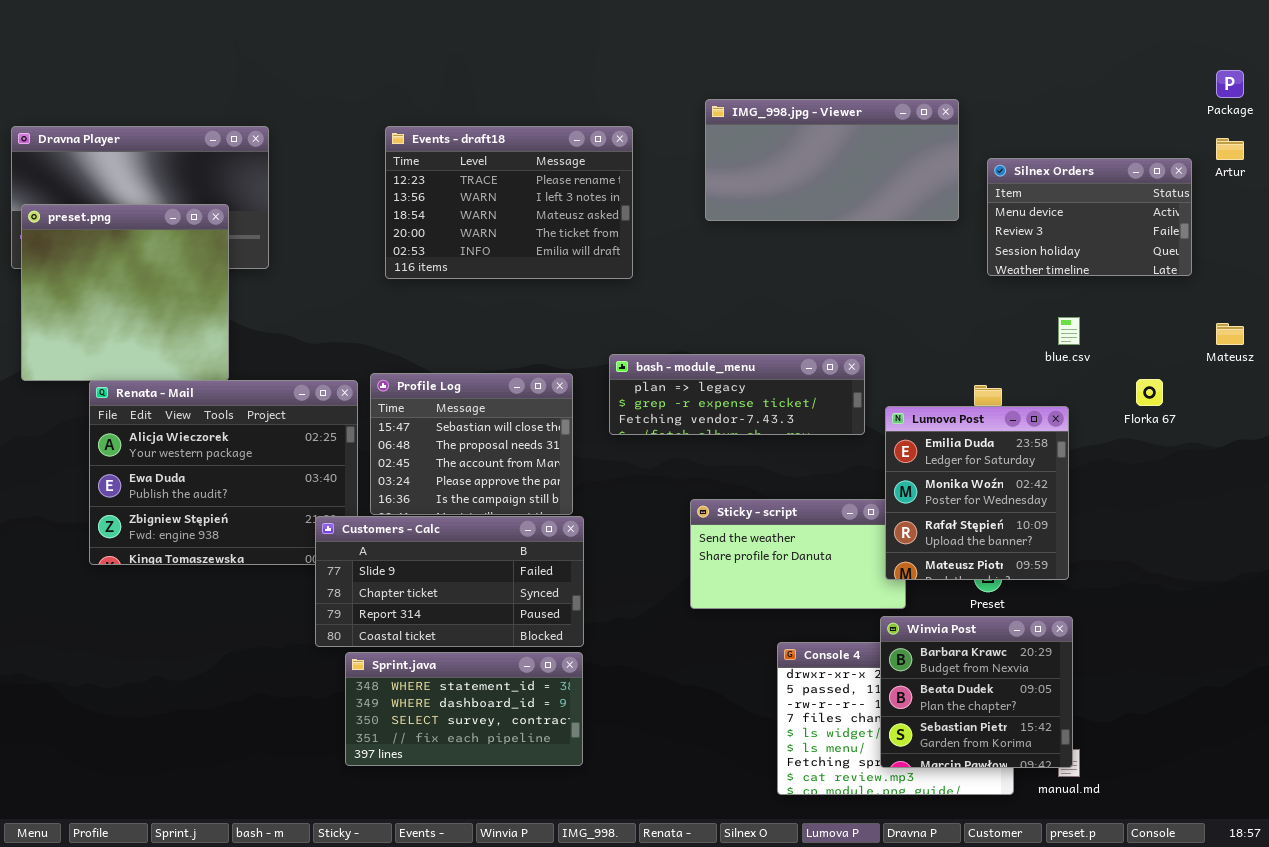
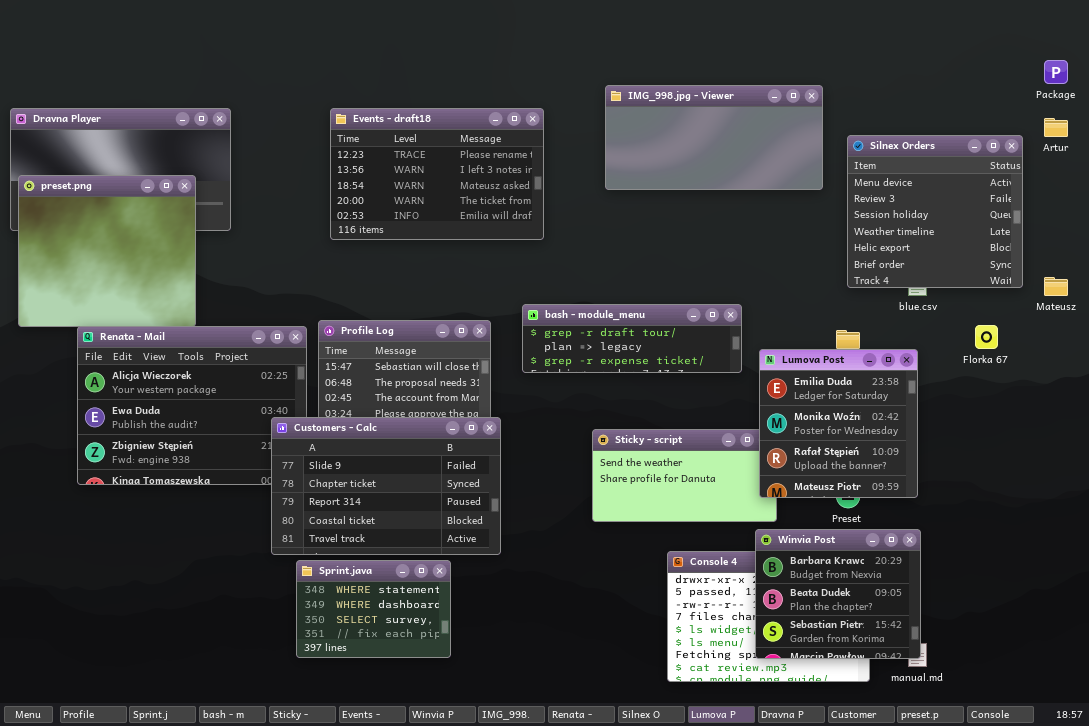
Silnex Orders: [987,158,1192,276] -> [847,135,1023,288], resized
bash - module_menu: [609,354,865,435] -> [522,304,742,373], scrolled up 1 row
Customers - Calc: [315,516,584,647] -> [271,417,501,555], resized
Sprint.java: [345,652,583,766] -> [296,560,451,658], resized

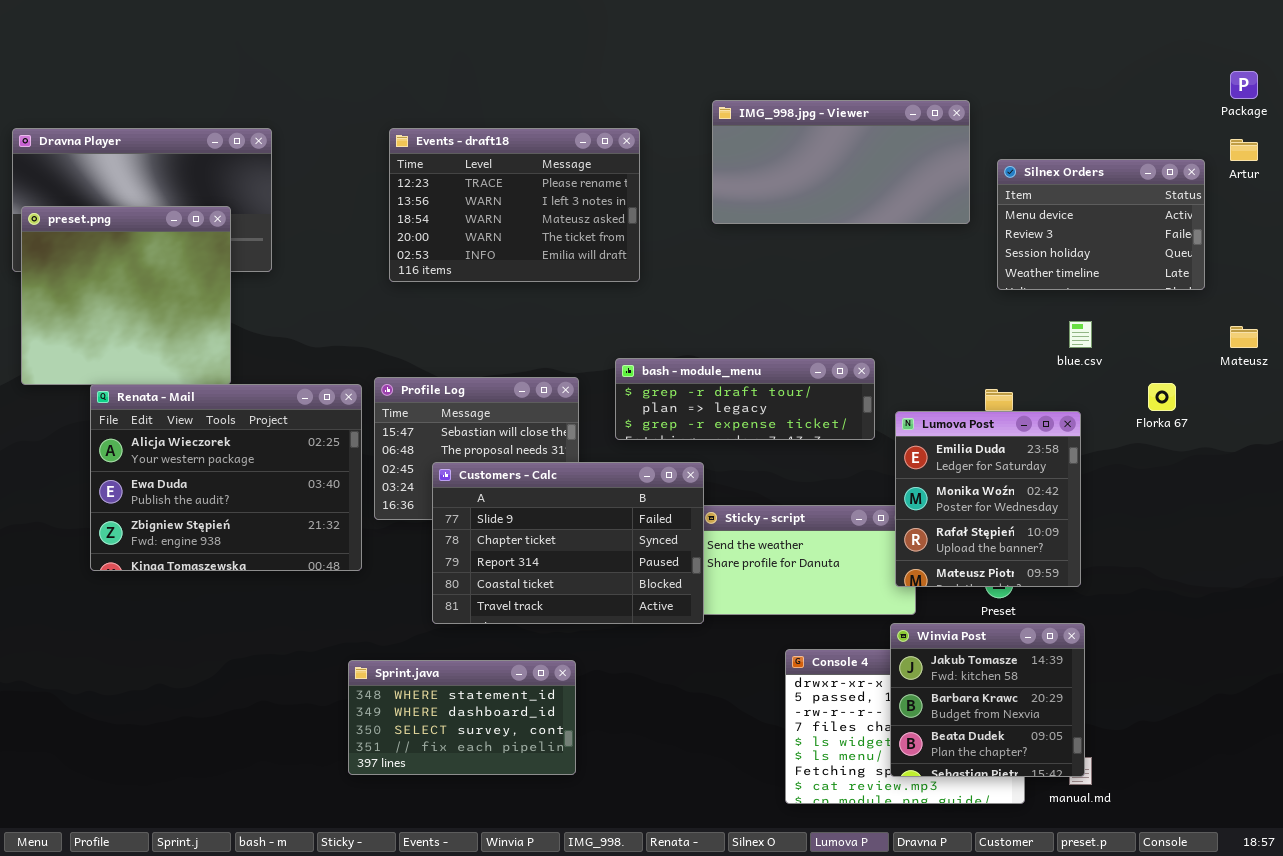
Silnex Orders: [847,135,1023,288] -> [997,159,1205,290], resized
Customers - Calc: [271,417,501,555] -> [432,462,704,624], moved
Winvia Post: [755,529,921,659] -> [890,623,1085,777], scrolled up 1 row
Sprint.java: [296,560,451,658] -> [348,660,576,775], resized

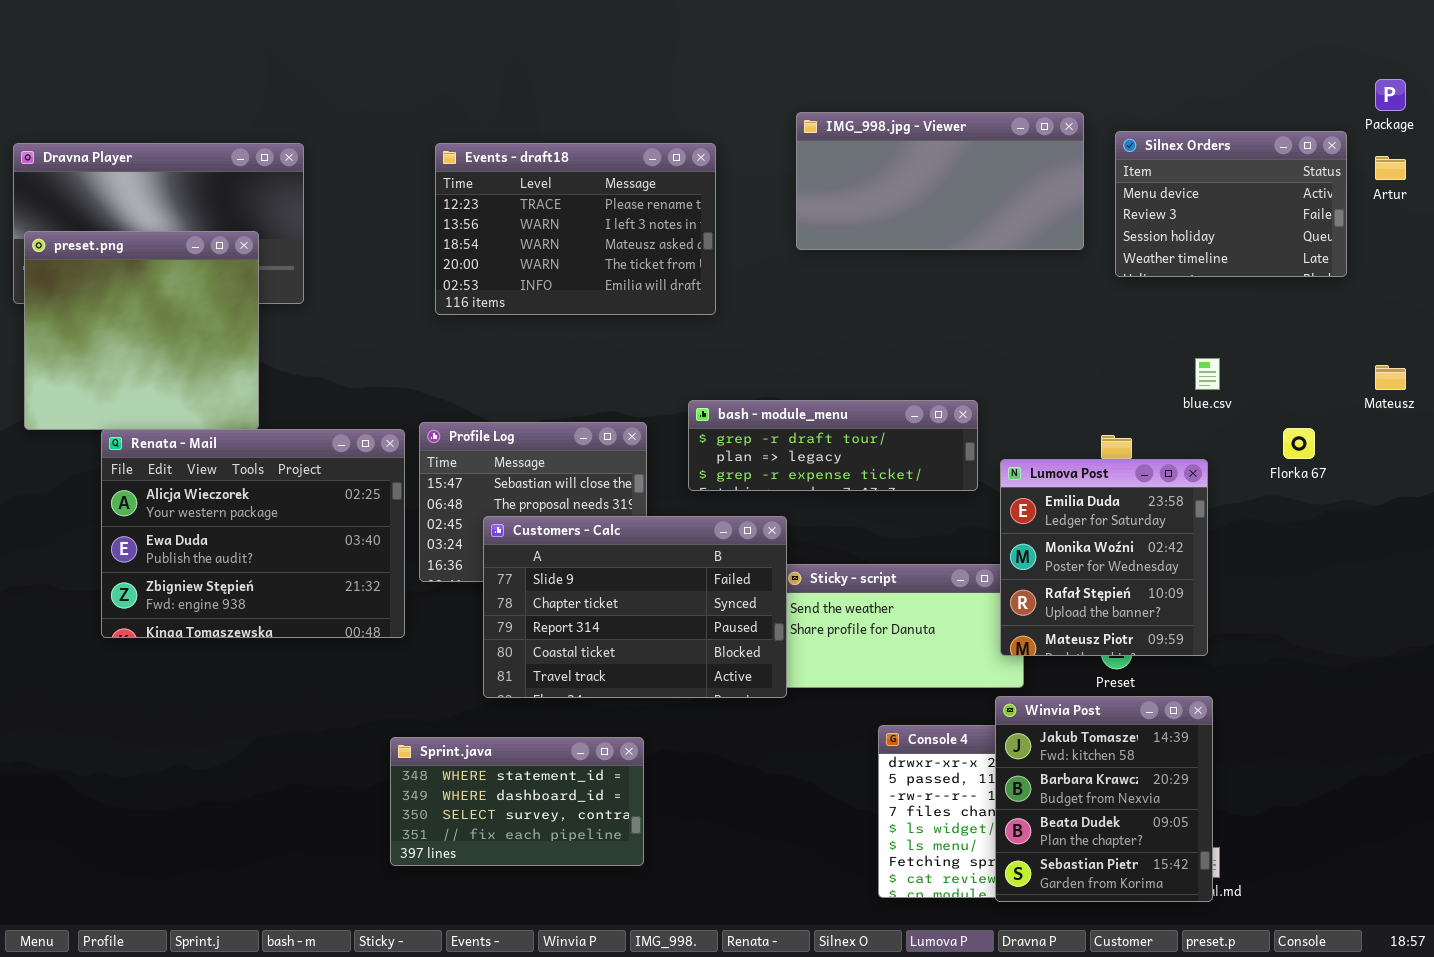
Silnex Orders: [997,159,1205,290] -> [1115,131,1347,277], moved
Winvia Post: [890,623,1085,777] -> [995,696,1213,902], resized

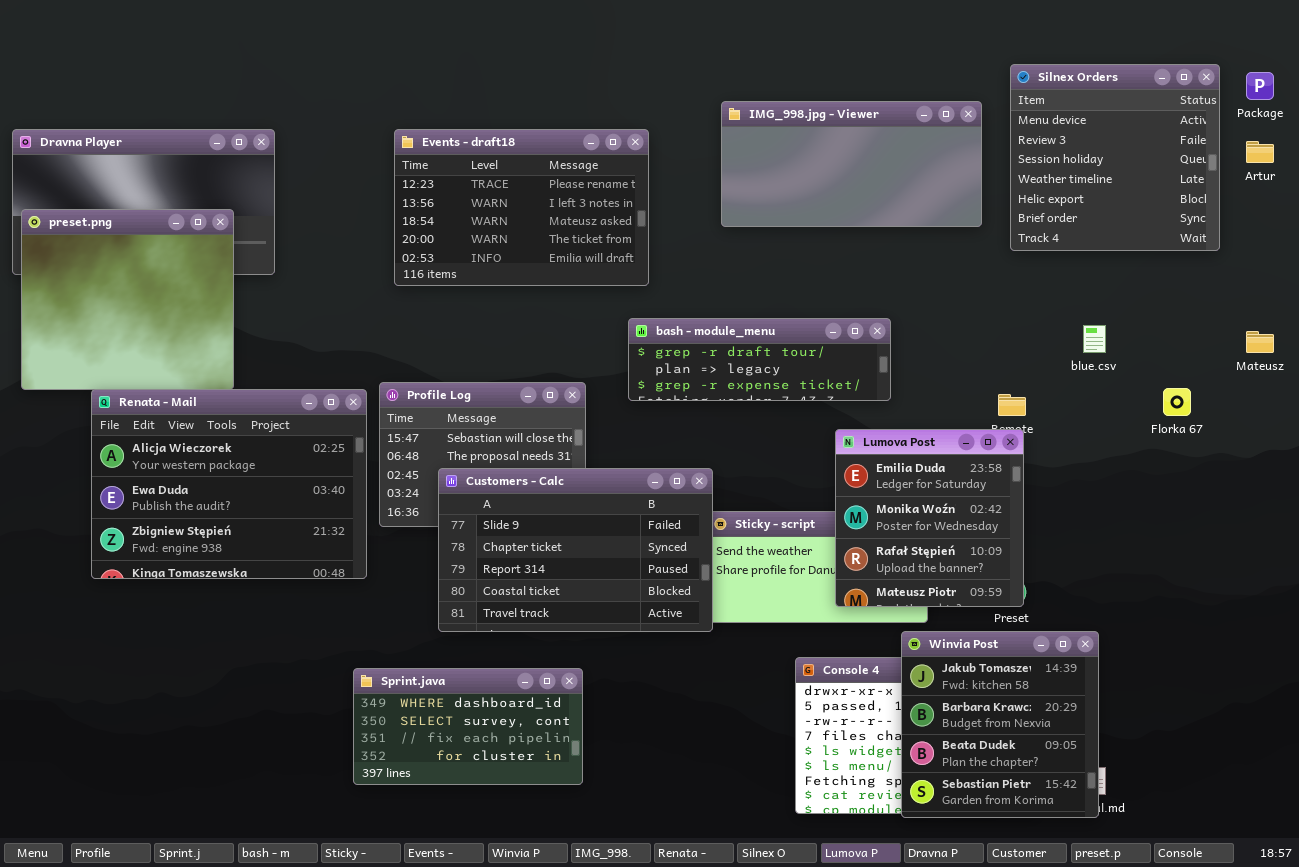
Silnex Orders: [1115,131,1347,277] -> [1010,64,1220,251], resized
bash - module_menu: [688,400,978,491] -> [628,318,891,401], moved
Lumova Post: [1000,459,1208,656] -> [835,429,1024,607], moved
Sprint.java: [390,737,644,866] -> [353,668,583,785], scrolled down 1 row

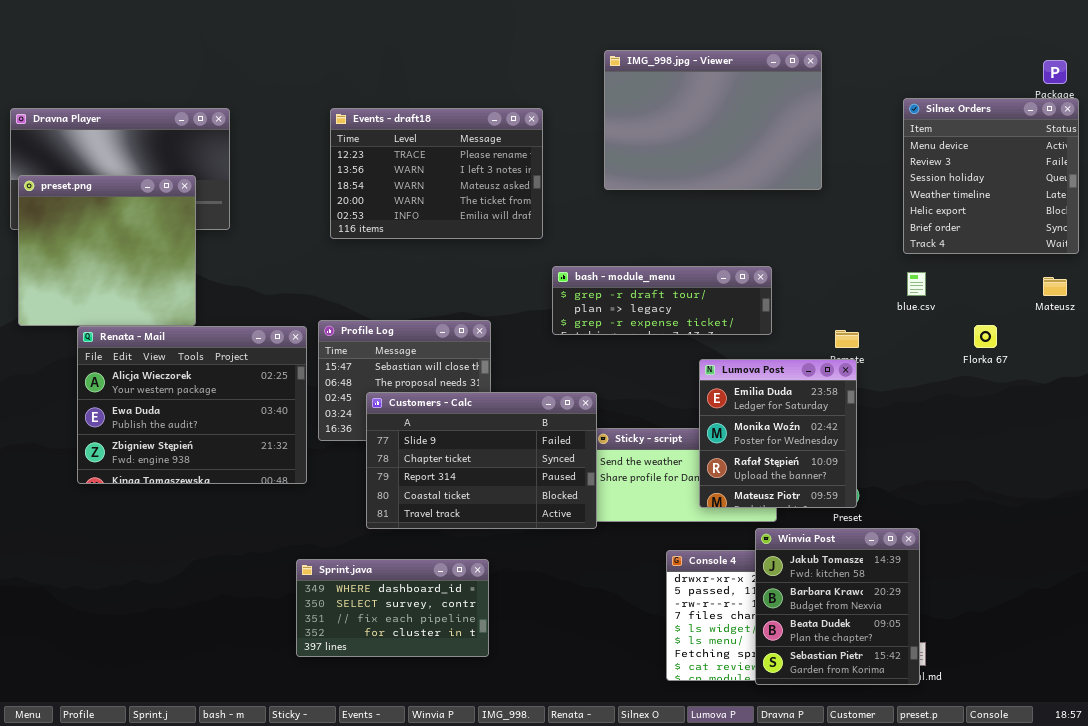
Silnex Orders: [1010,64,1220,251] -> [903,98,1079,254], moved
IMG_998.jpg - Viewer: [721,101,982,227] -> [604,50,822,190], resized
bash - module_menu: [628,318,891,401] -> [552,266,772,335], moved

